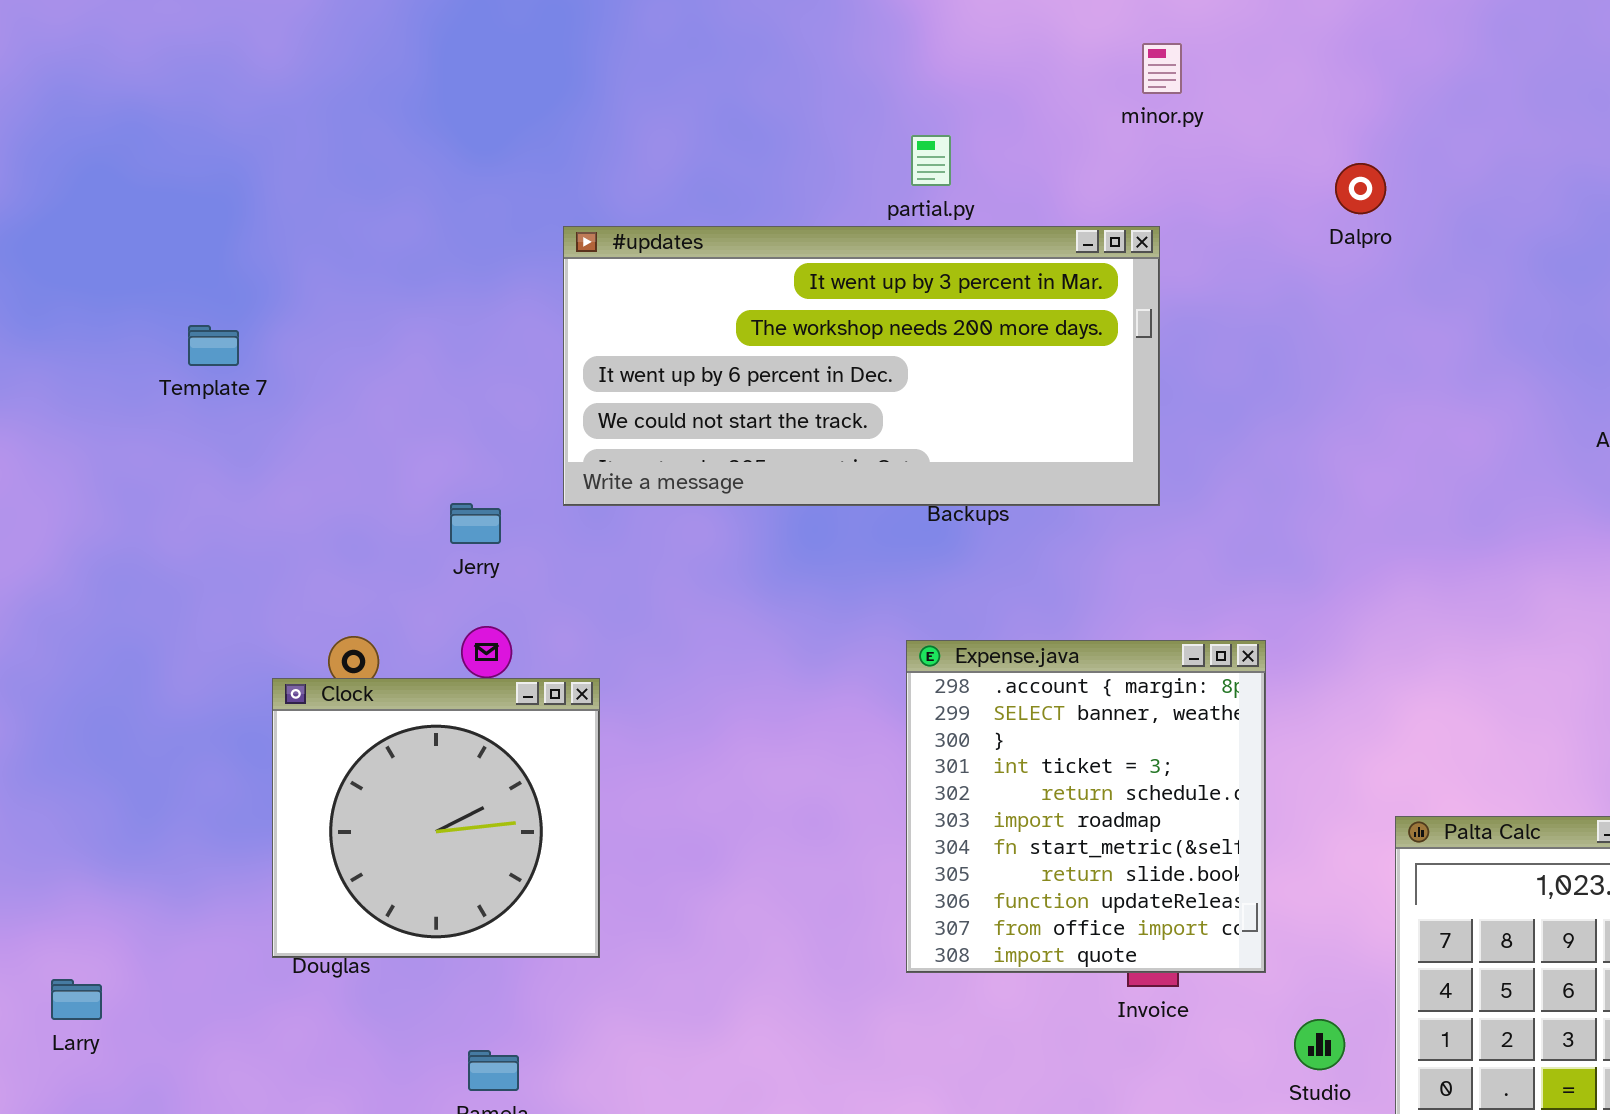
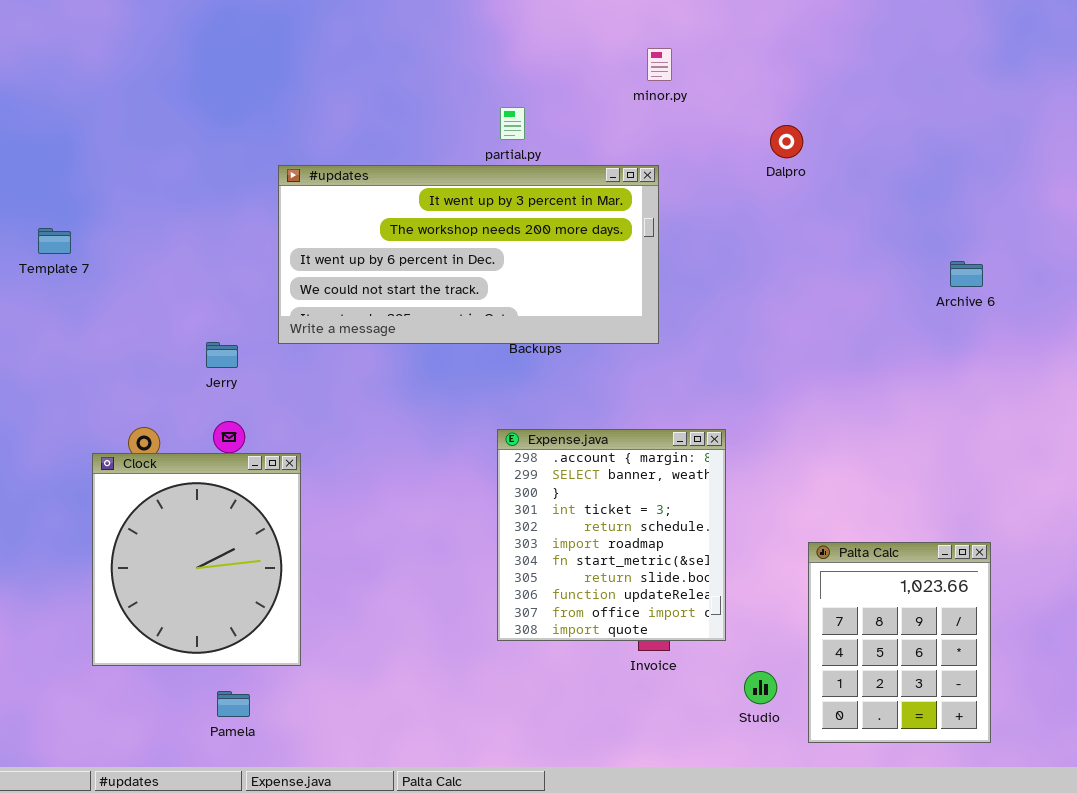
Clock: [272,678,600,958] -> [92,453,301,666], resized

